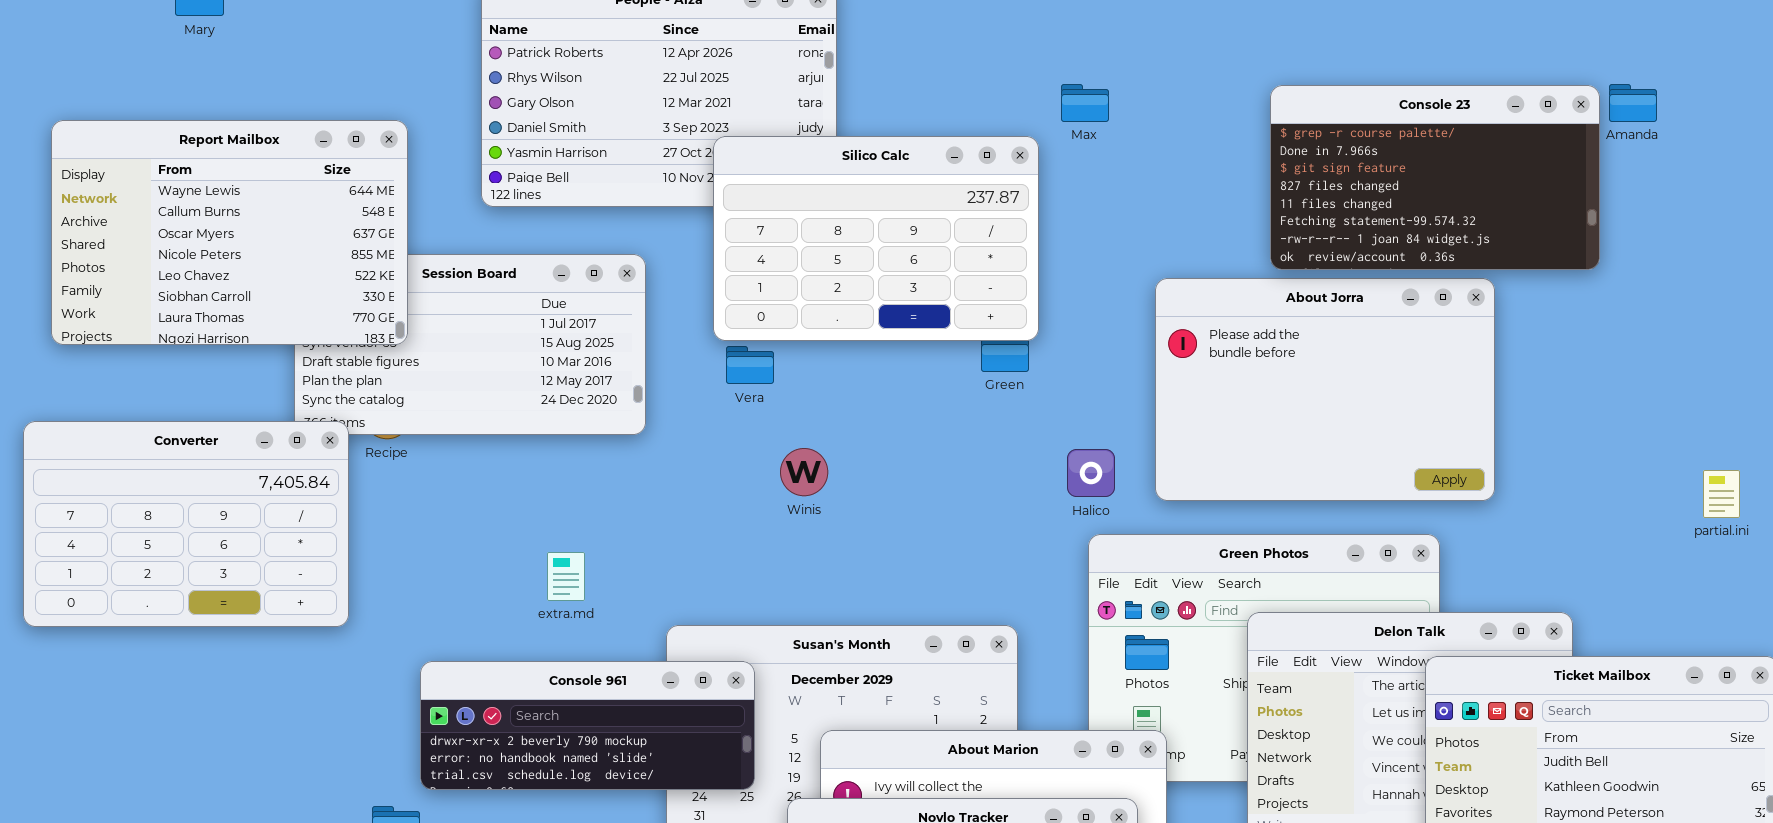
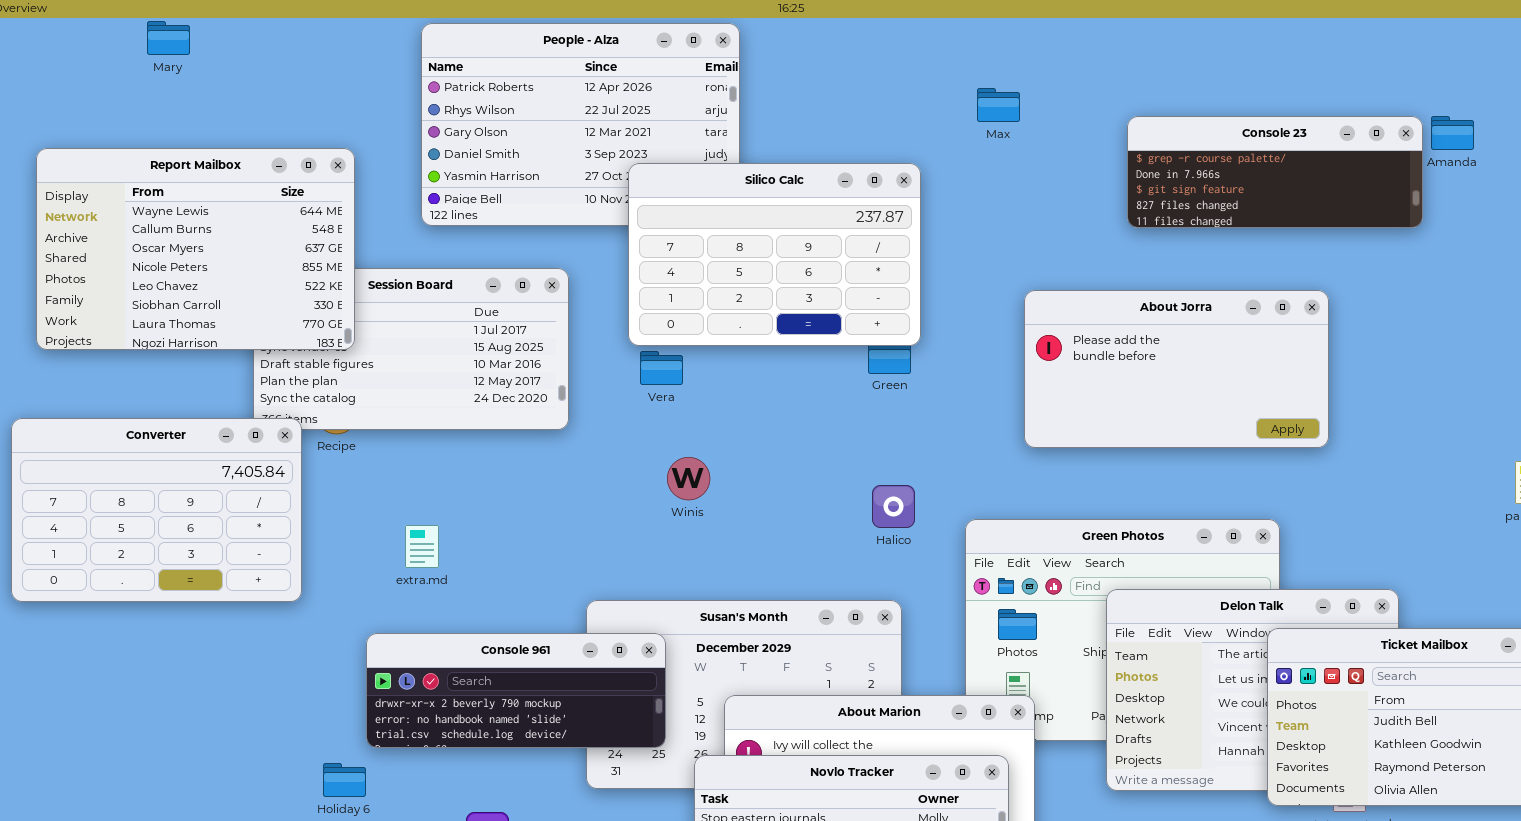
Max: [1061,84,1109,122] -> [977,88,1020,122], moved
Console 23: [1270,85,1600,270] -> [1127,116,1423,228], resized
About Jorra: [1155,278,1495,501] -> [1024,290,1329,448], resized
Winis: [780,448,828,496] -> [667,457,710,500], moved
Halico: [1067,449,1115,497] -> [872,485,915,528], moved
extra.md: [547,552,585,601] -> [405,525,439,568], moved

